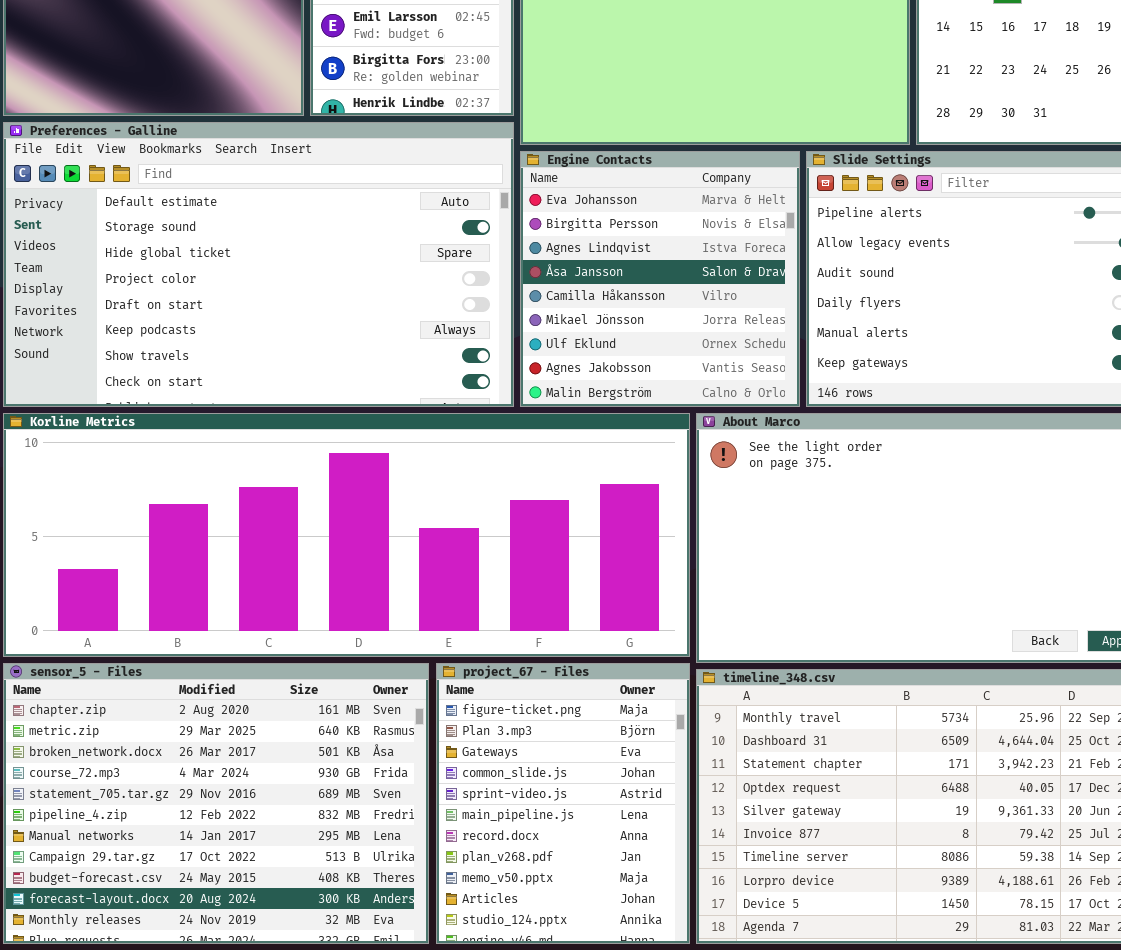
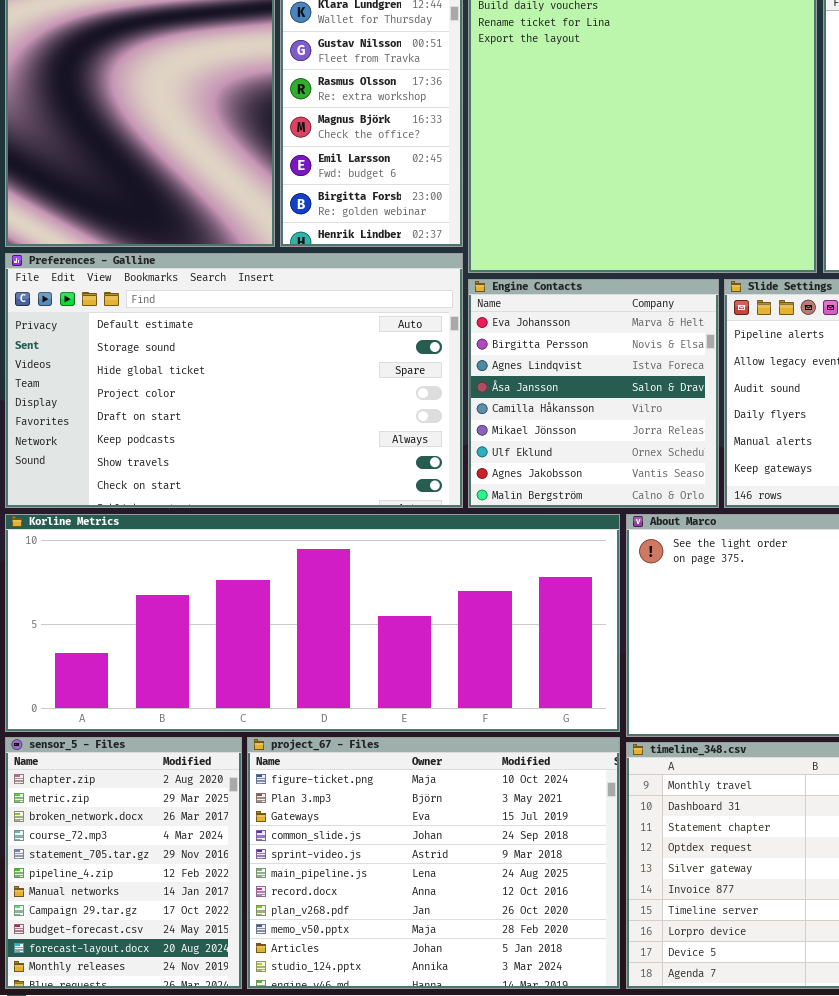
sensor_5 - Files: [3,663,429,944] -> [5,737,242,989], resized
project_67 - Files: [436,663,690,944] -> [247,737,620,989], resized

